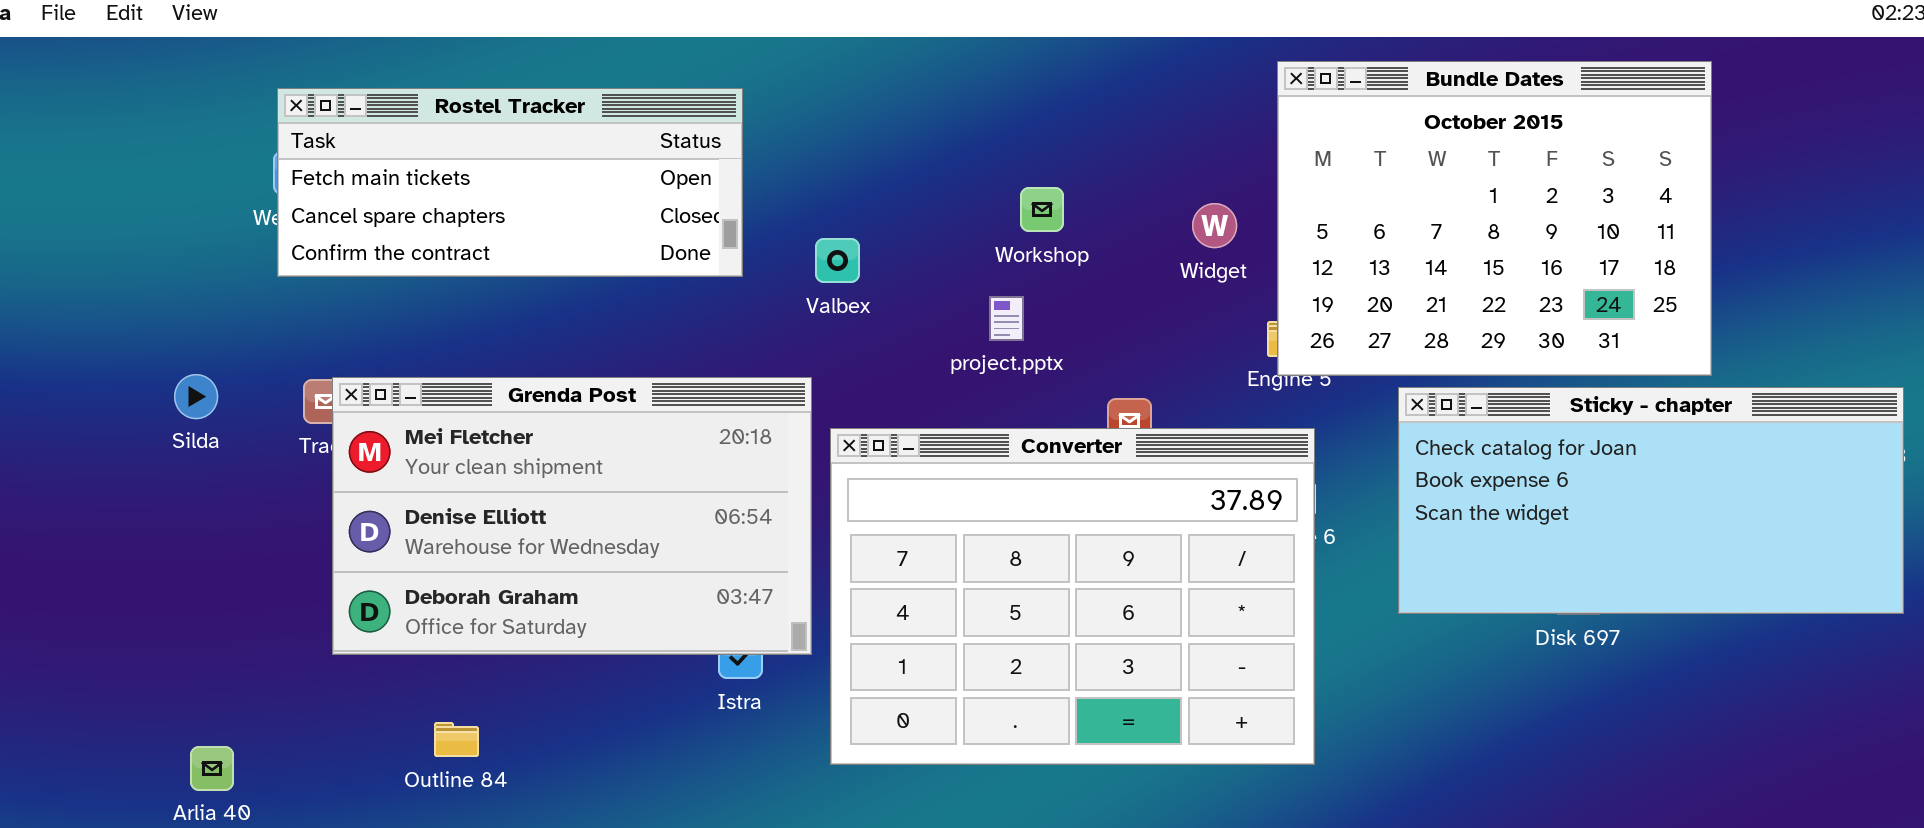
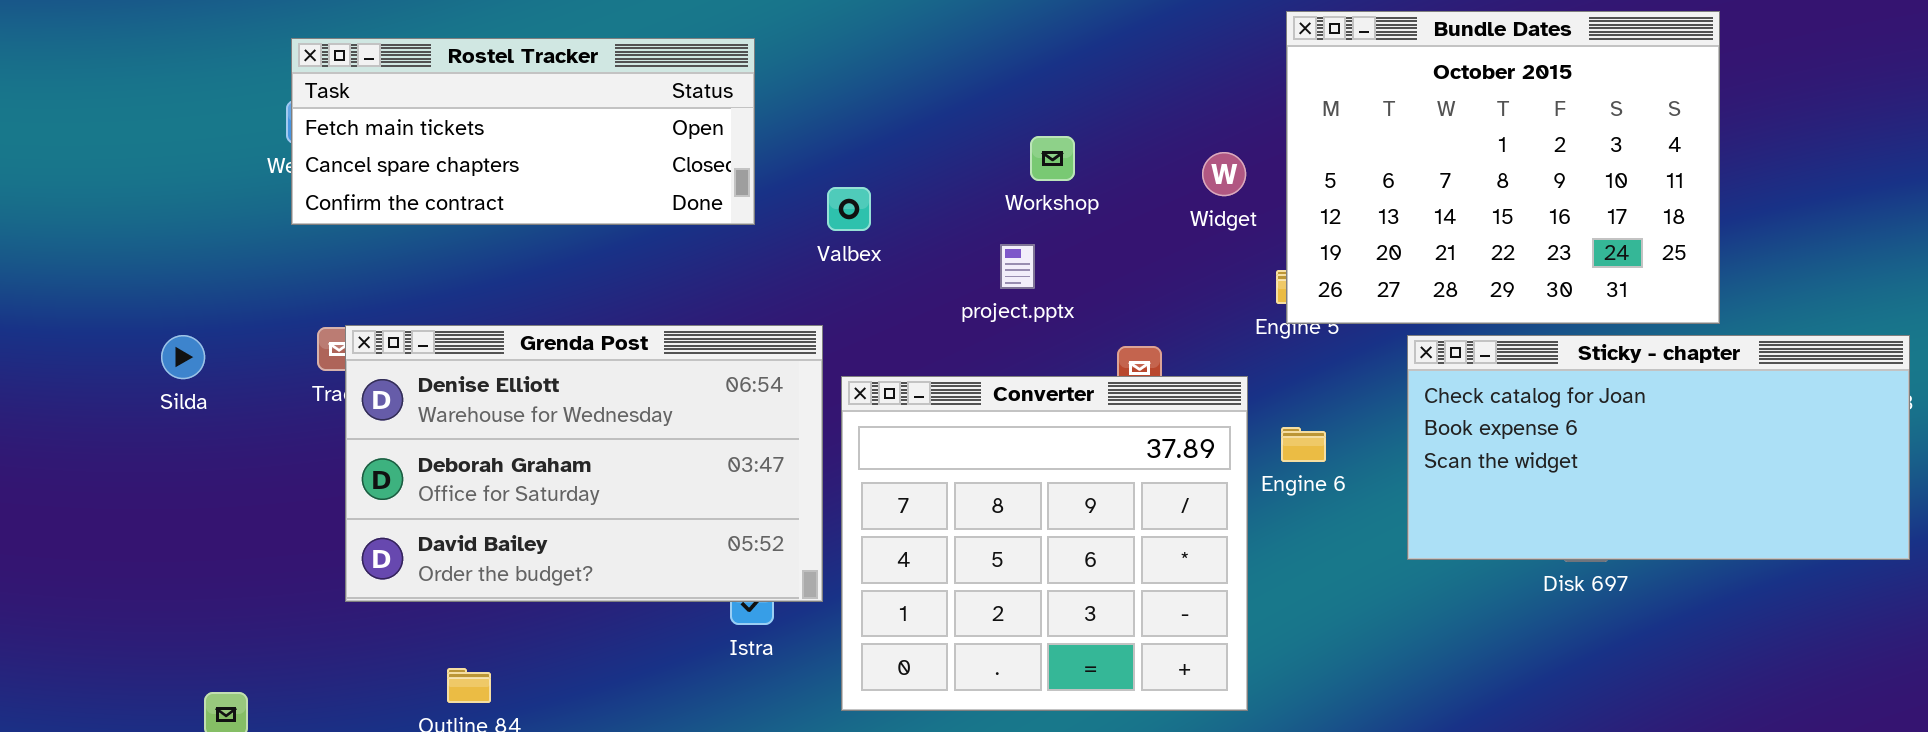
Silda: [174,374,218,419] -> [161,335,205,379], moved
Grenda Post: [332,377,812,655] -> [345,325,823,602], scrolled down 1 row
Converter: [830,428,1315,765] -> [841,376,1248,711], resized

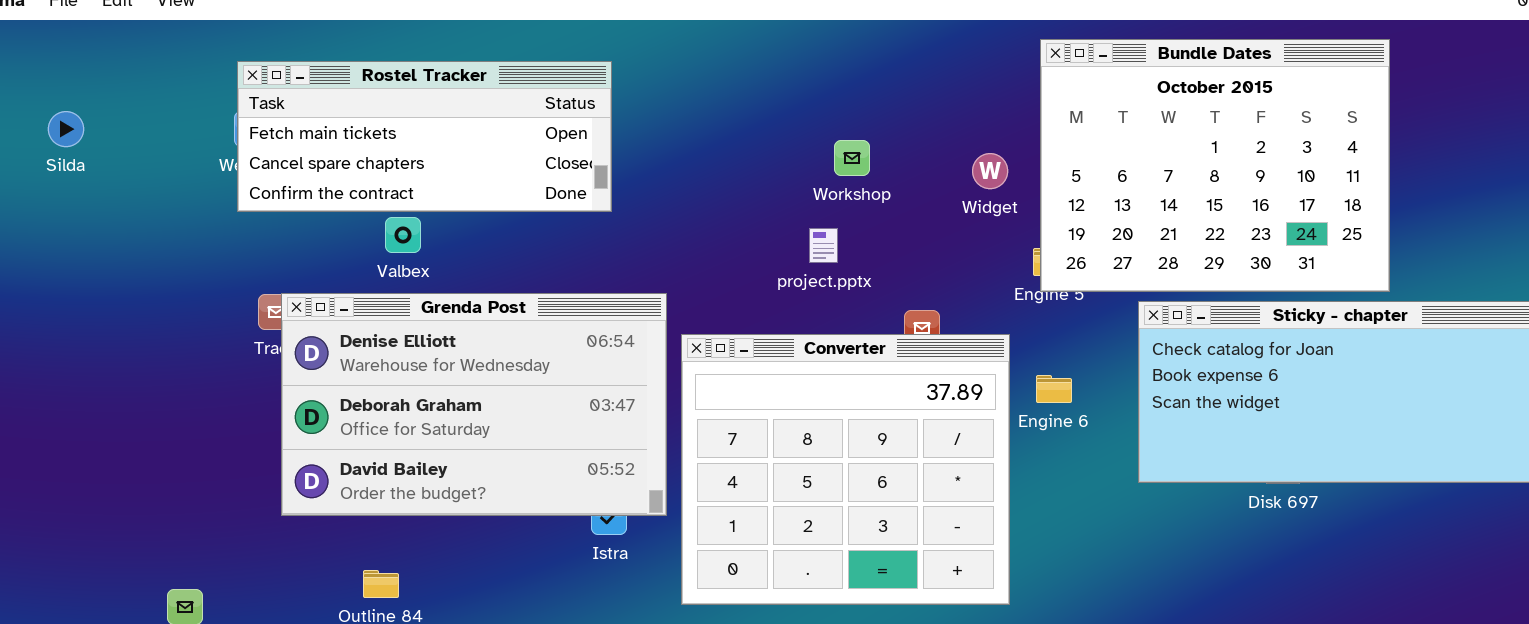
Valbex: [827,187,871,231] -> [385,217,421,253], moved
Silda: [161,335,205,379] -> [48,111,84,147], moved

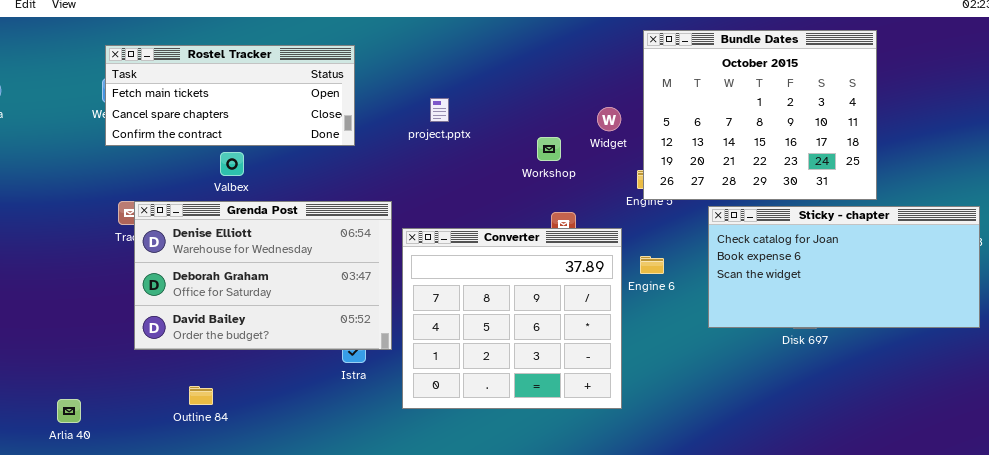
Workshop: [834,140,870,176] -> [537,137,561,161], moved
Valbex: [385,217,421,253] -> [220,152,244,176], moved
project.pptx: [809,228,838,263] -> [430,98,449,122], moved

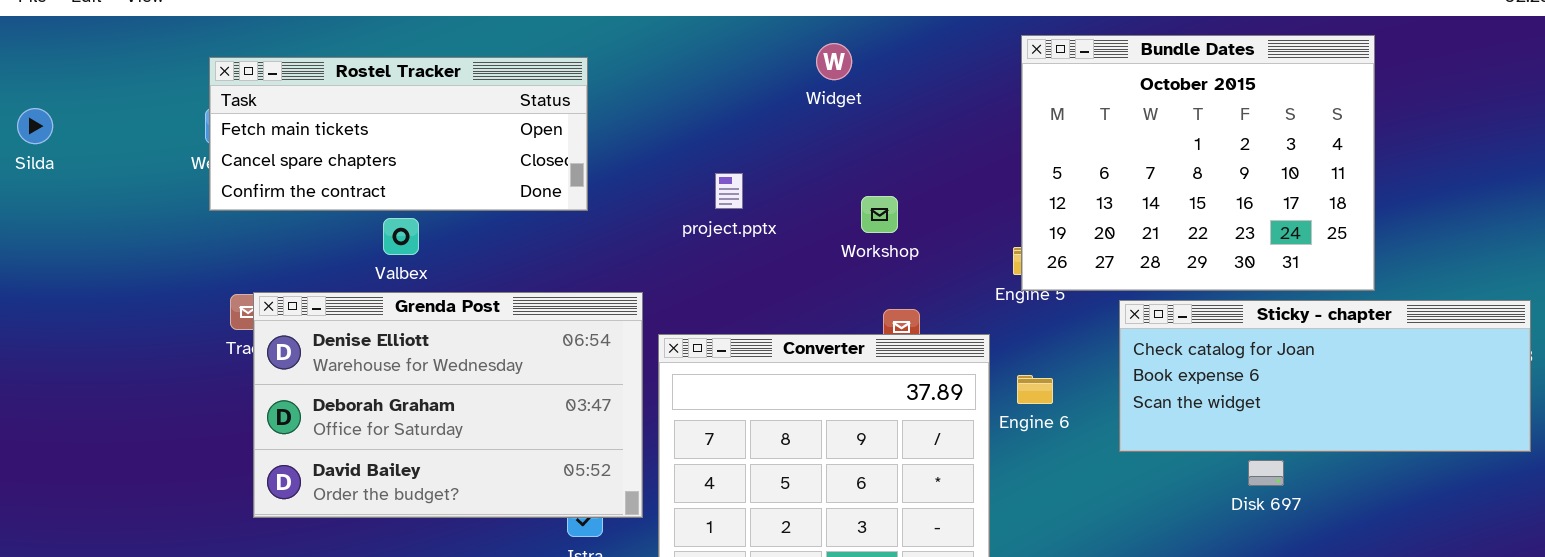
project.pptx: [430,98,449,122] -> [715,173,743,209], moved
Widget: [597,107,621,131] -> [816,43,852,80], moved
Sticky - chapter: [708,206,980,328] -> [1119,300,1531,452], resized

